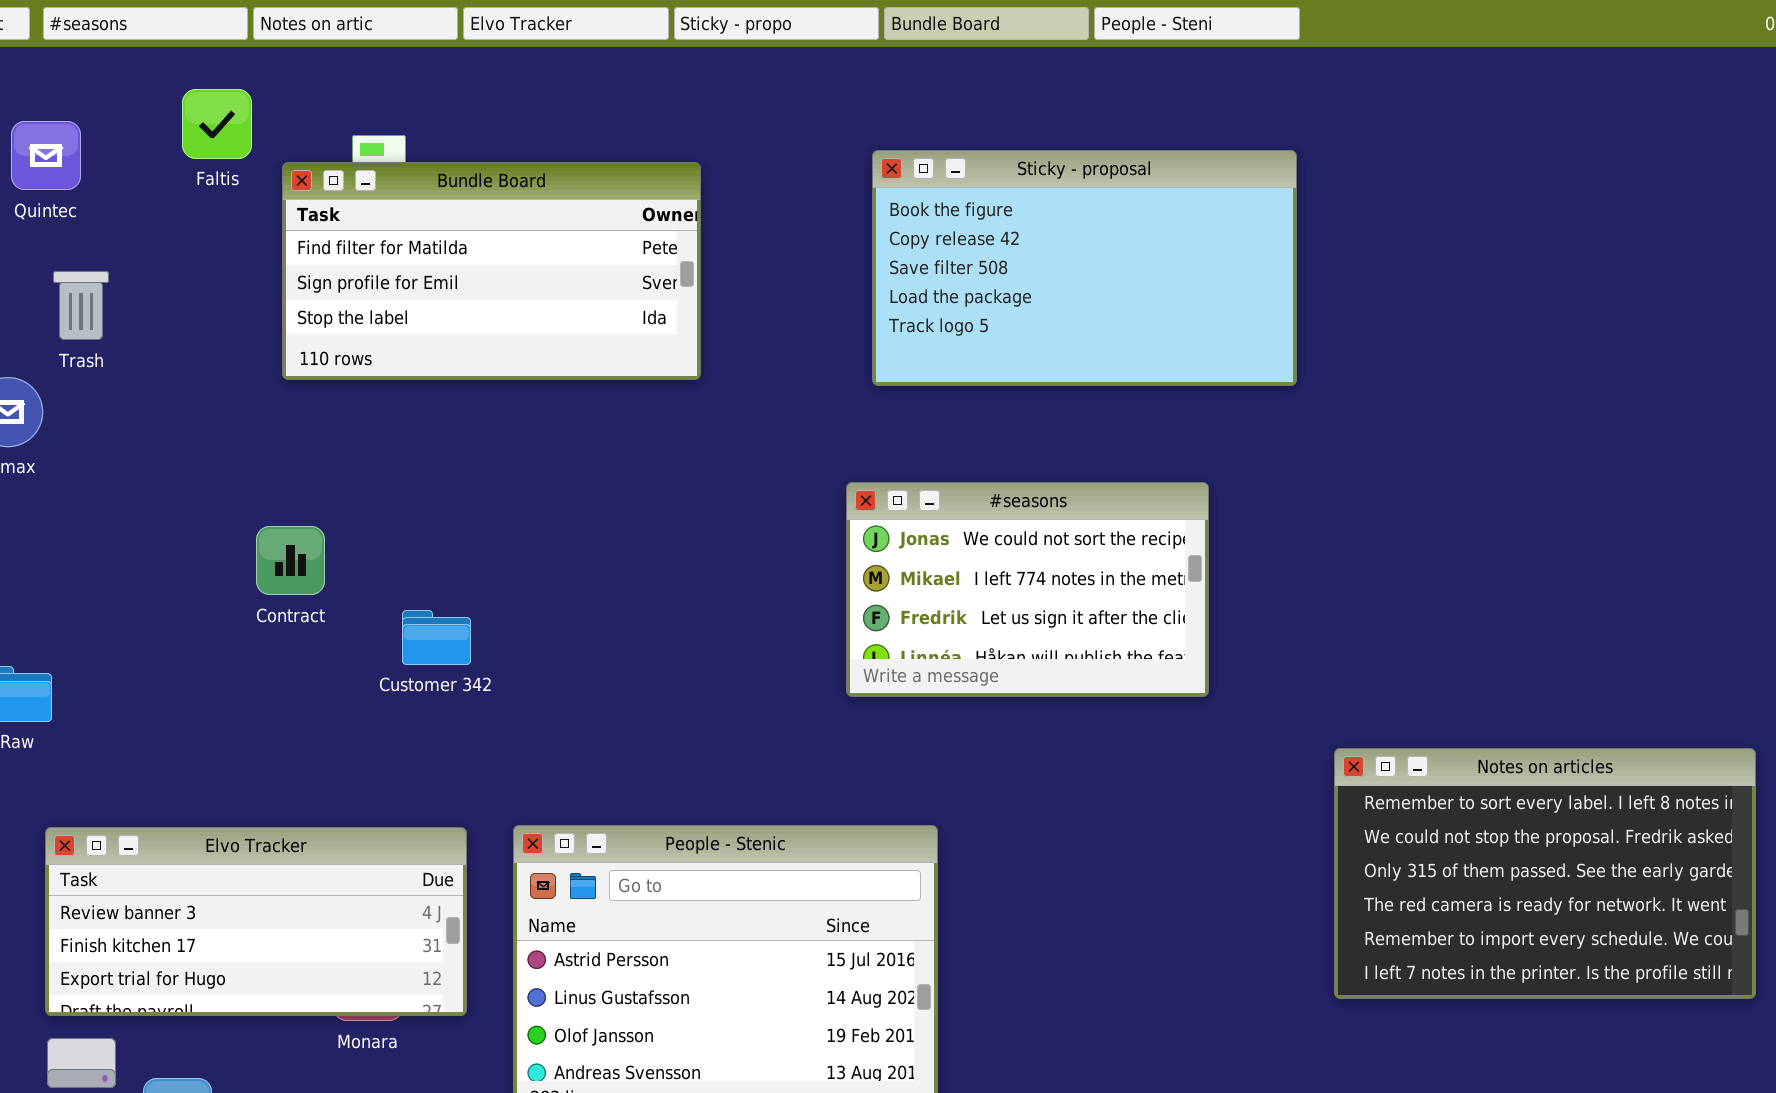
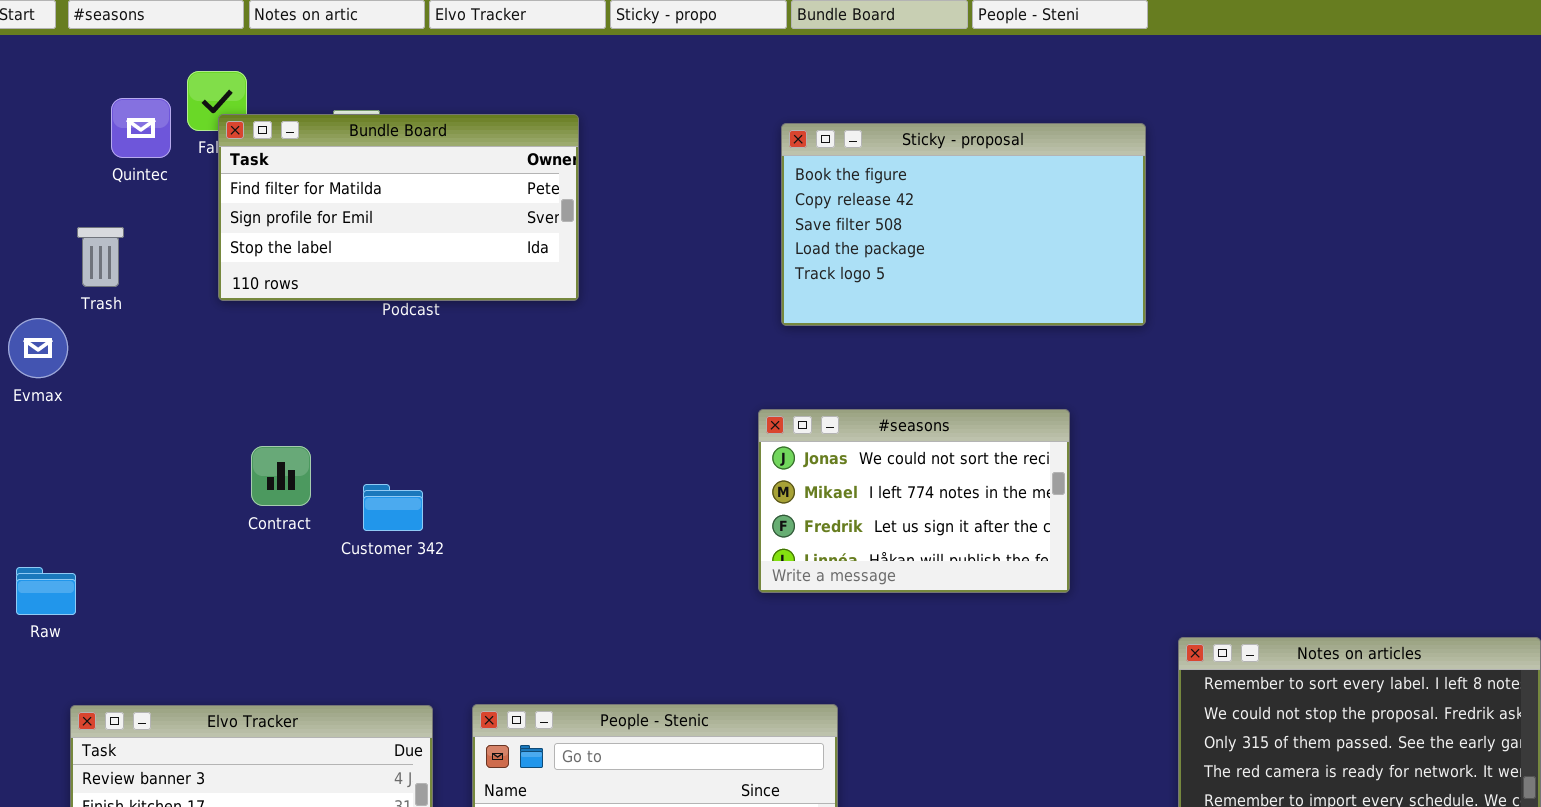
Quintec: [11,121,81,190] -> [111,98,171,158], moved
Bundle Board: [282,162,701,380] -> [218,114,579,301], moved
Customer 342: [402,610,471,665] -> [363,484,423,531], moved

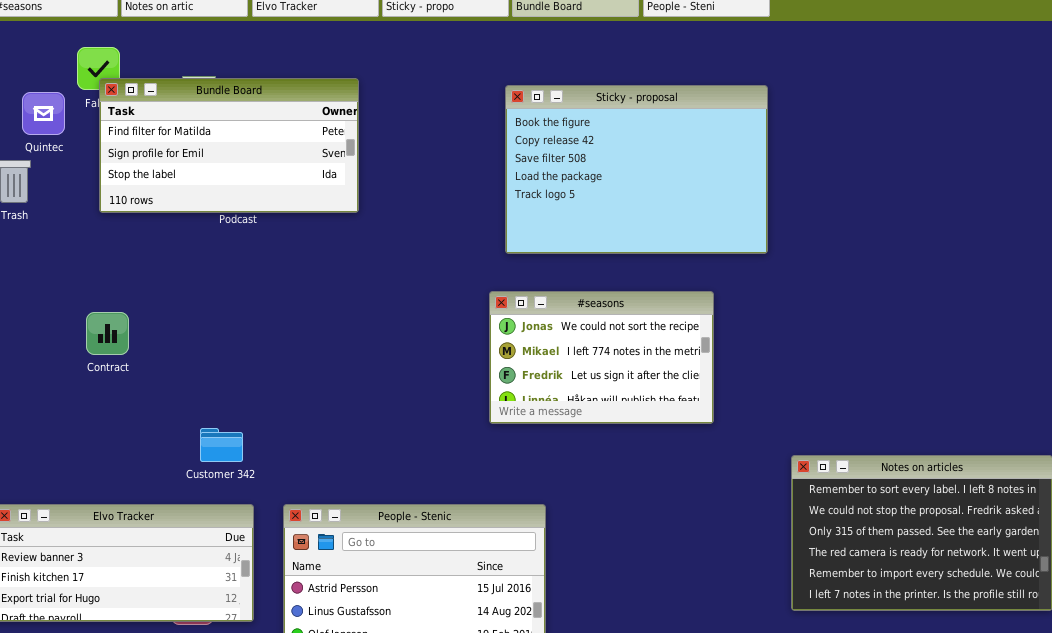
Quintec: [111,98,171,158] -> [22,92,65,135], moved
Sticky - proposal: [781,123,1146,326] -> [505,85,768,254], resized
Contract: [251,446,311,506] -> [86,312,129,355], moved
Customer 342: [363,484,423,531] -> [200,428,243,462], moved

